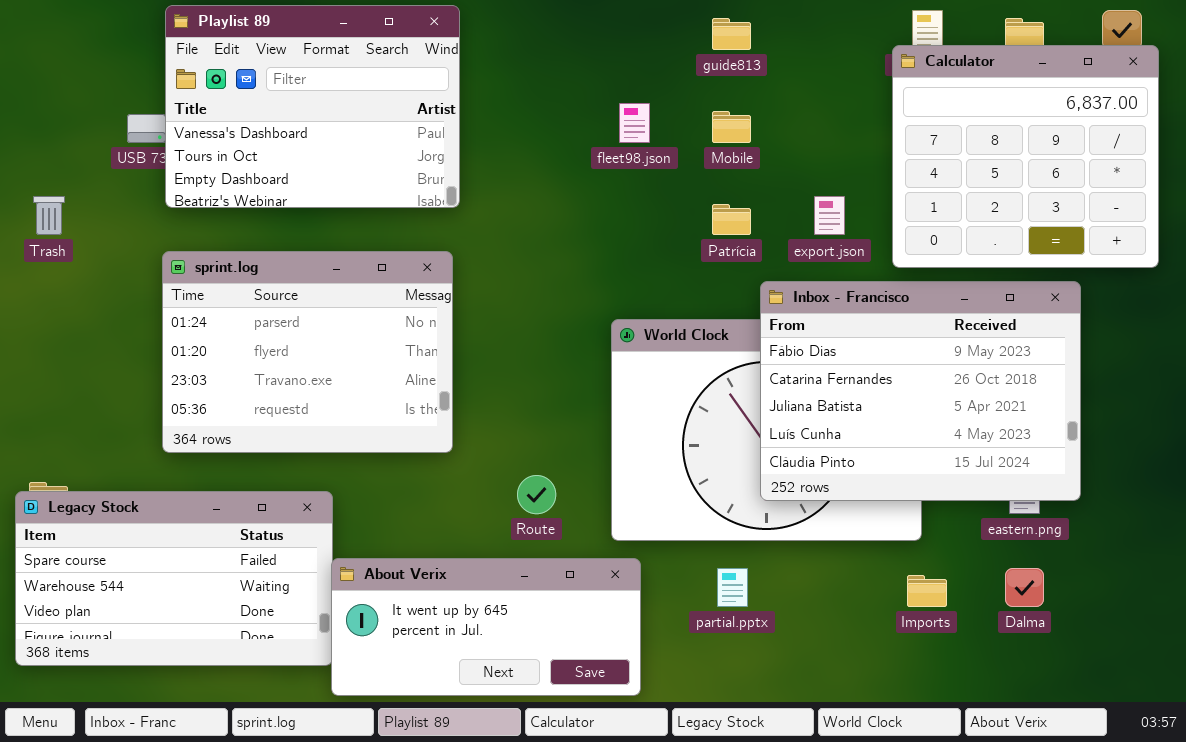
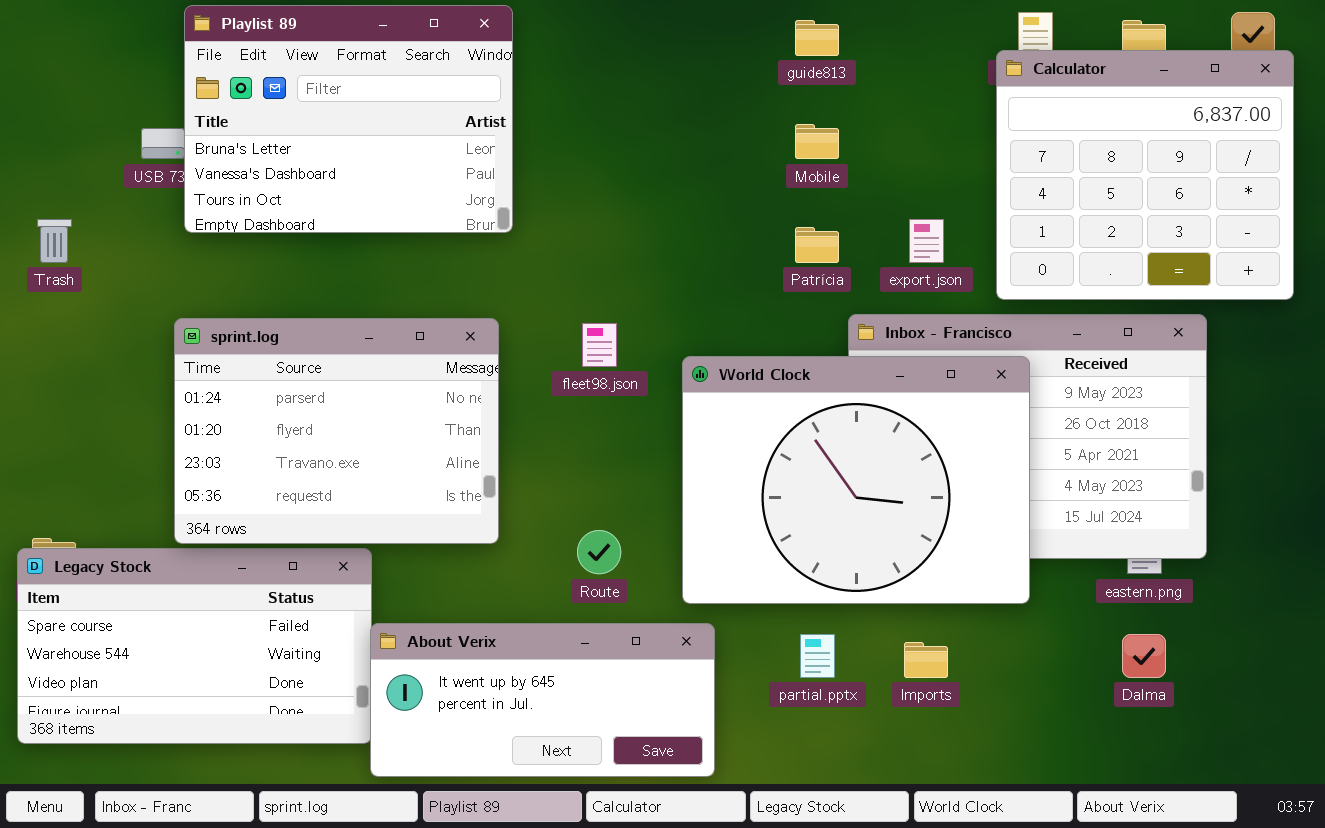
Playlist 89: [165,5,460,208] -> [184,5,513,233], scrolled up 1 row
fleet98.json: [619,103,650,143] -> [582,323,617,367], moved
sprint.log: [162,251,453,453] -> [174,318,499,544], moved
World Clock: [611,319,922,541] -> [682,356,1030,604], raised
Imports: [907,575,947,607] -> [904,642,948,678], moved

